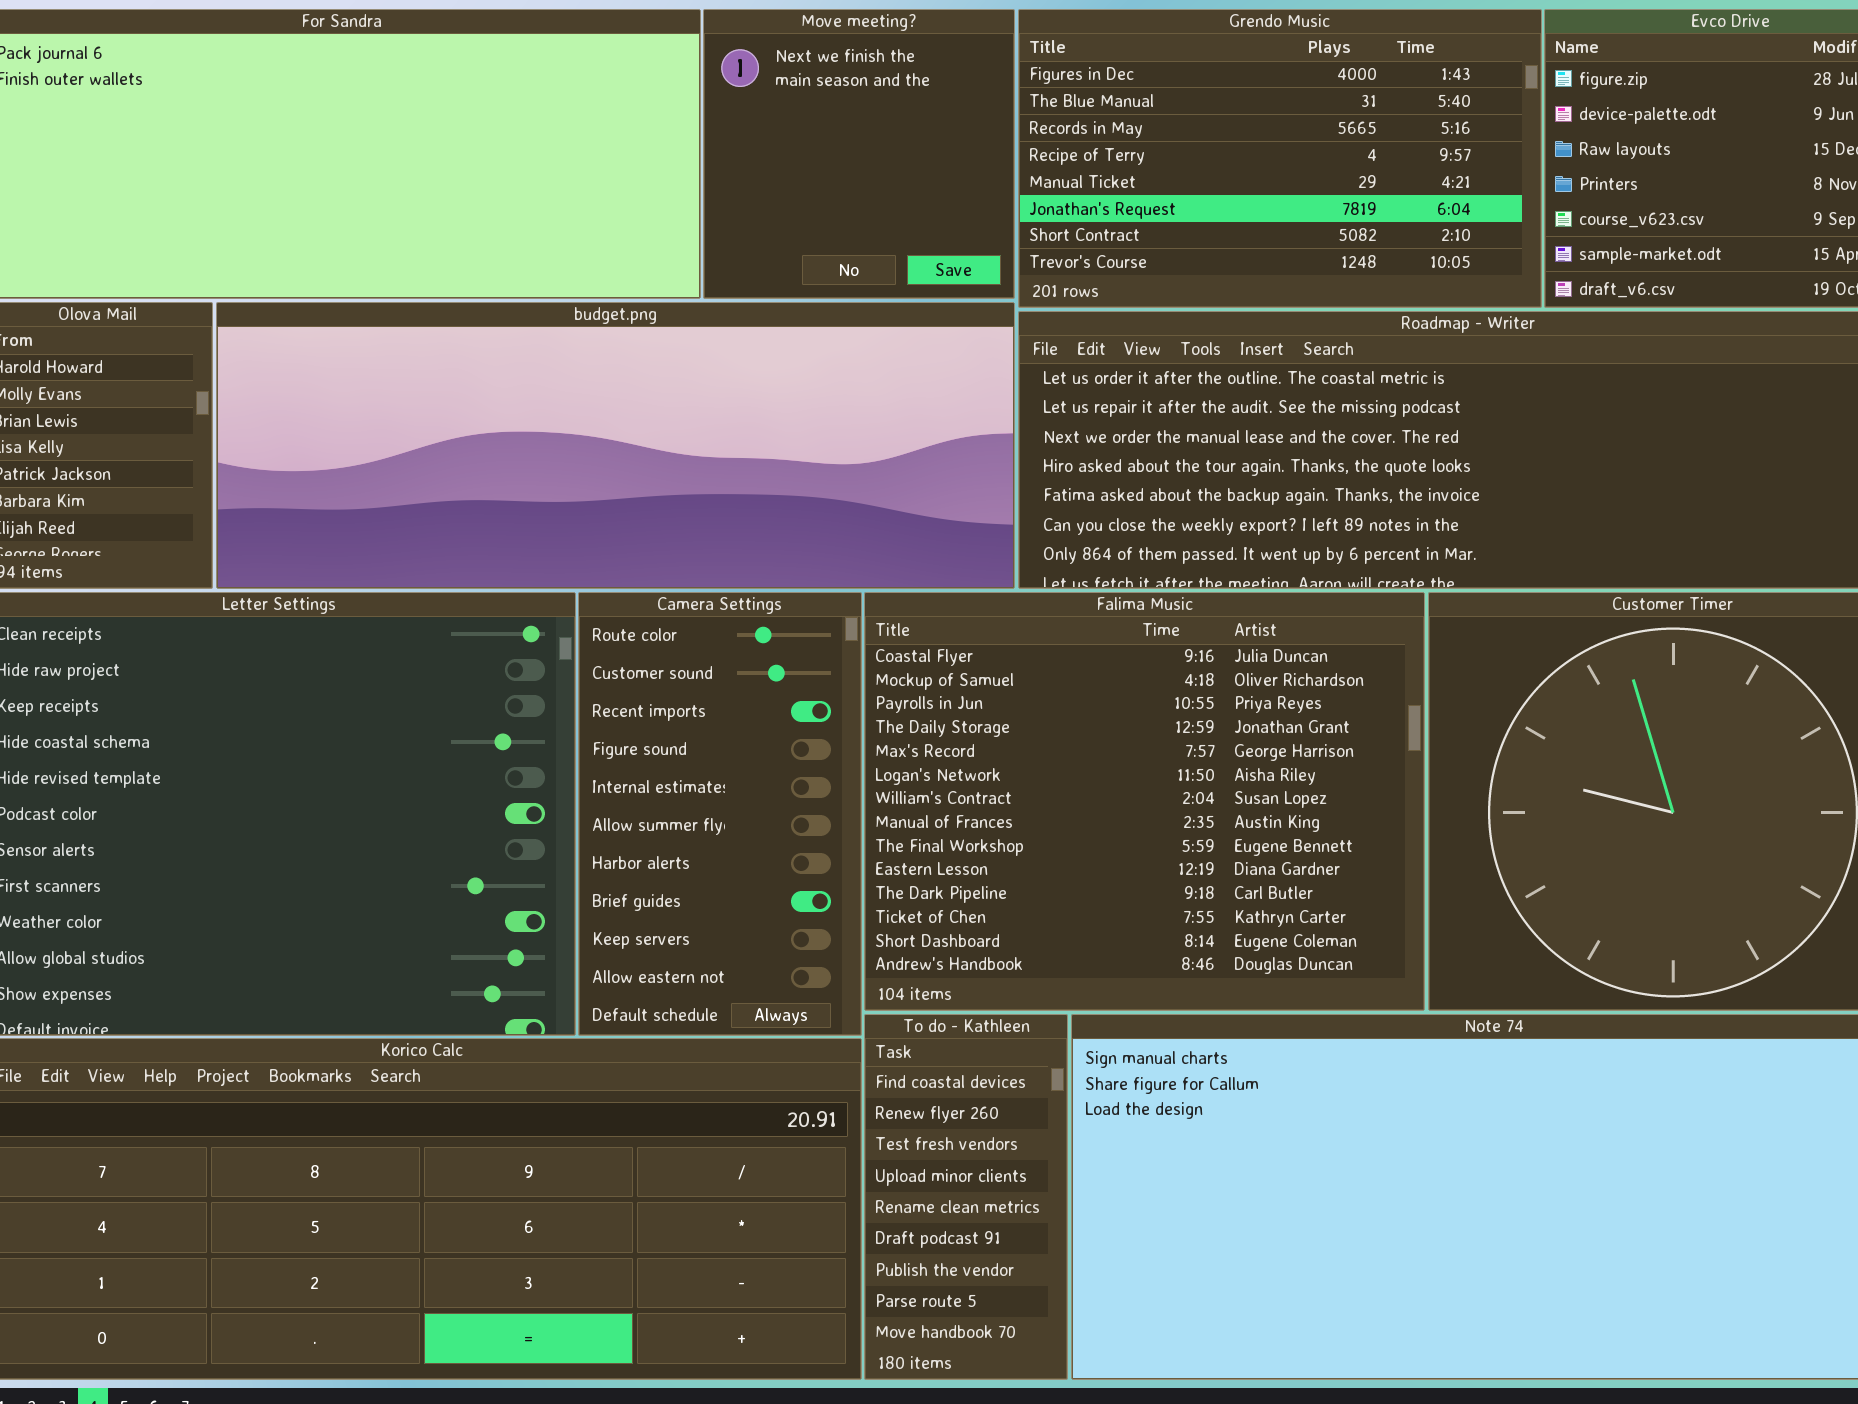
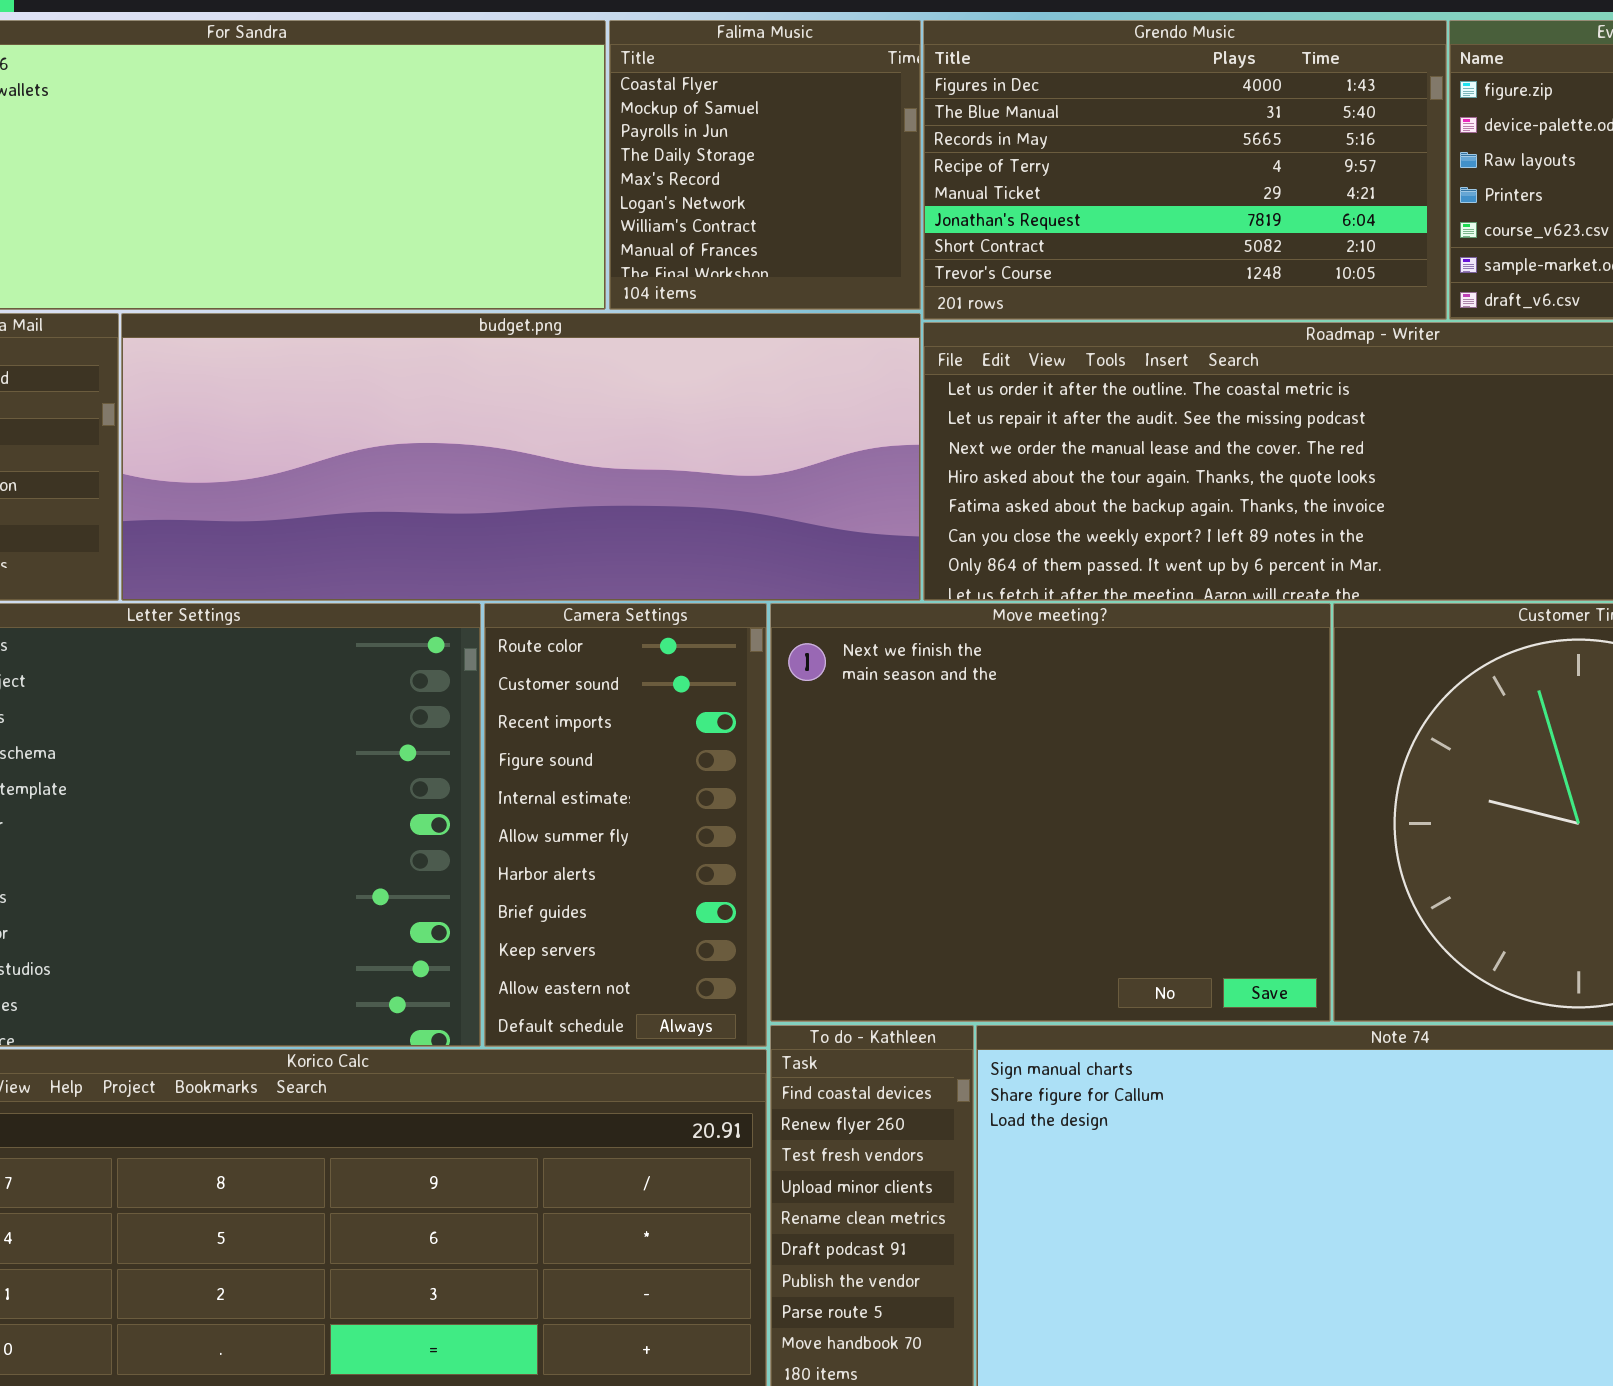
Move meeting?: [703,9,1015,299] -> [770,603,1331,1022], moved, resized
Falima Music: [864,592,1425,1011] -> [609,20,921,310], moved, resized

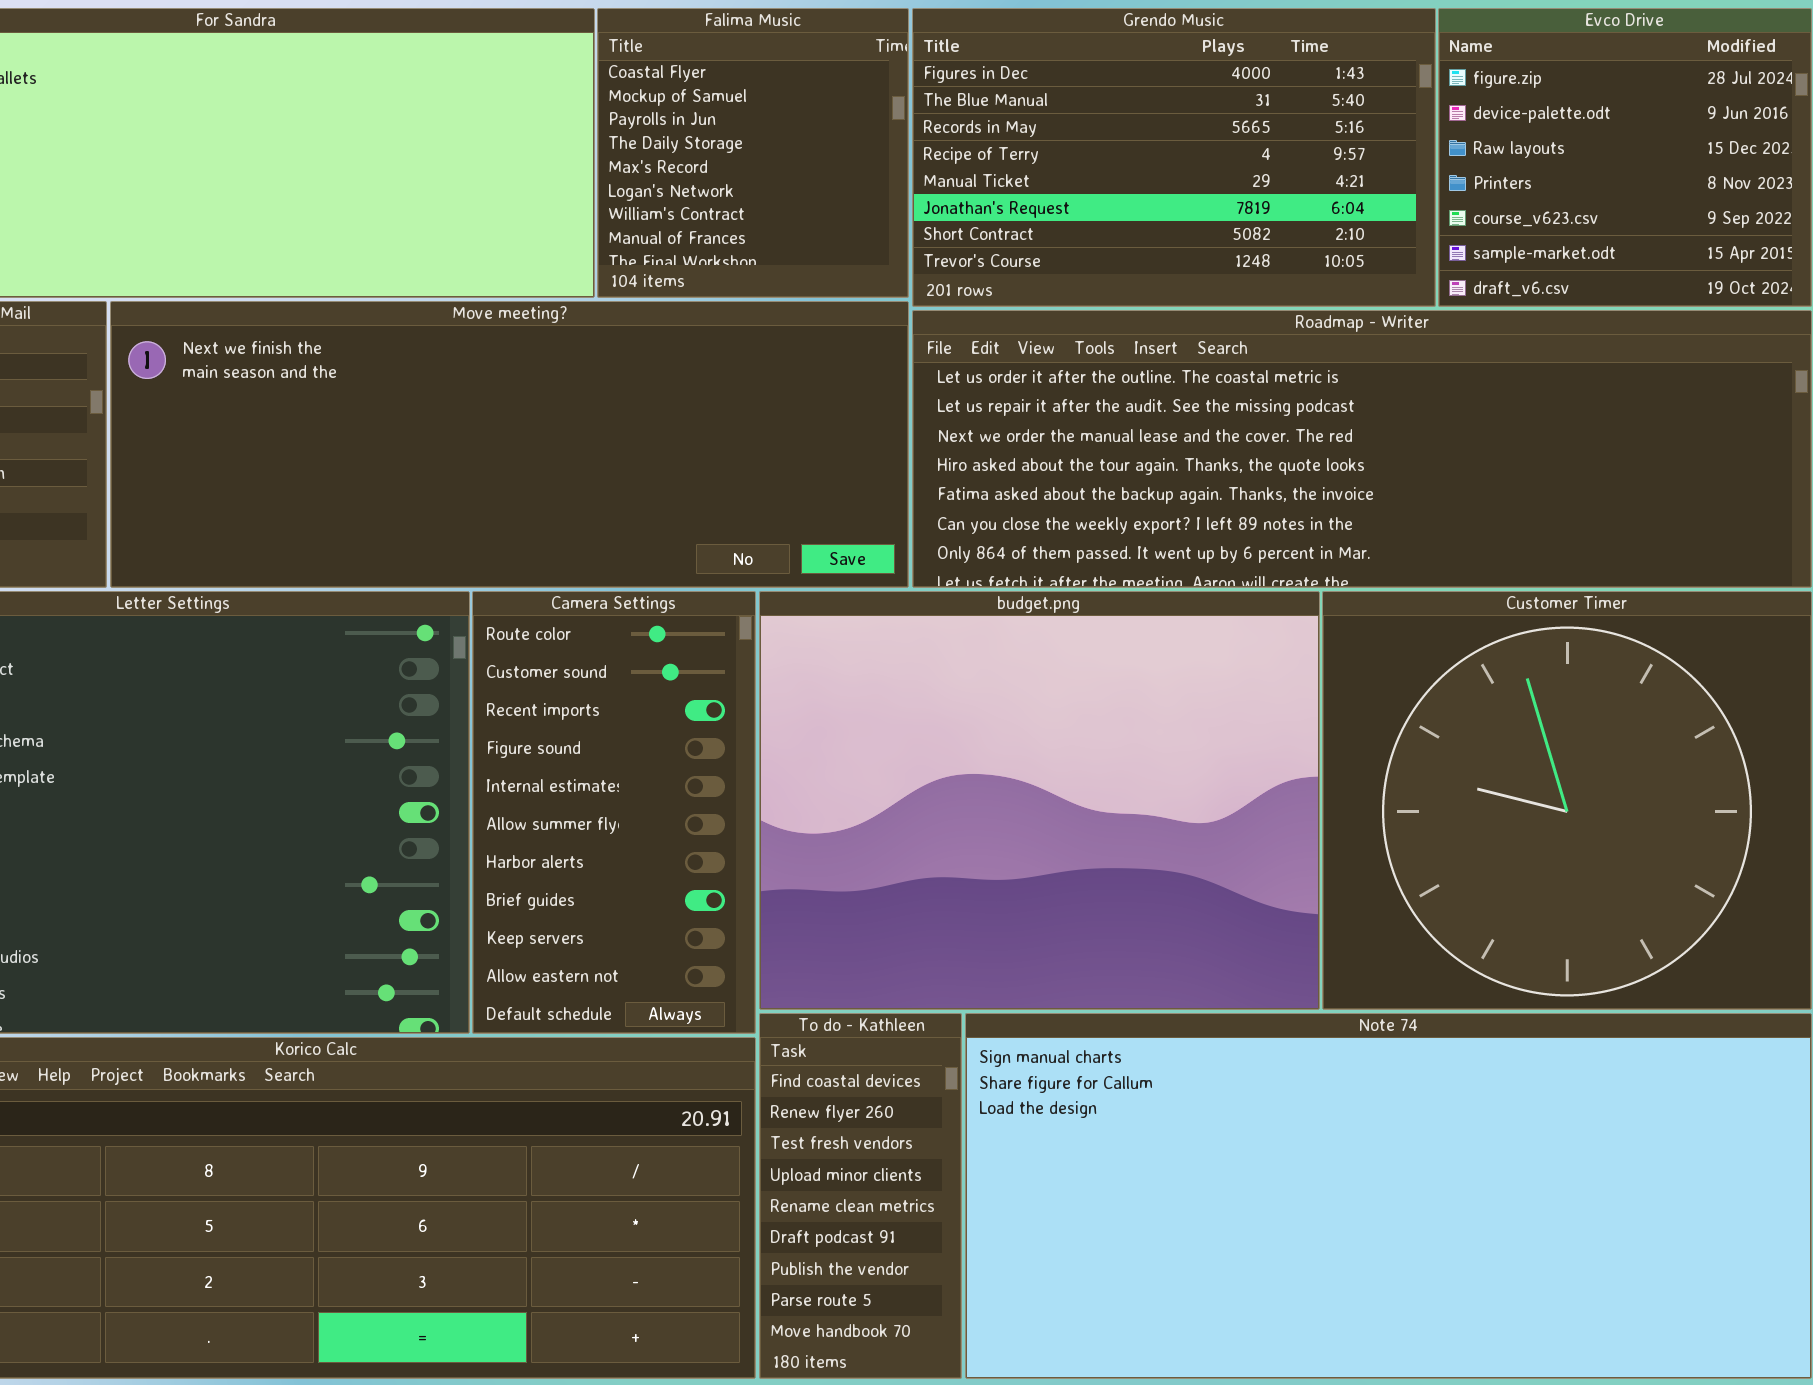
budget.png: [121,313,921,601] -> [759,591,1320,1010], moved, resized
Move meeting?: [770,603,1331,1022] -> [110,301,909,588], moved, resized

